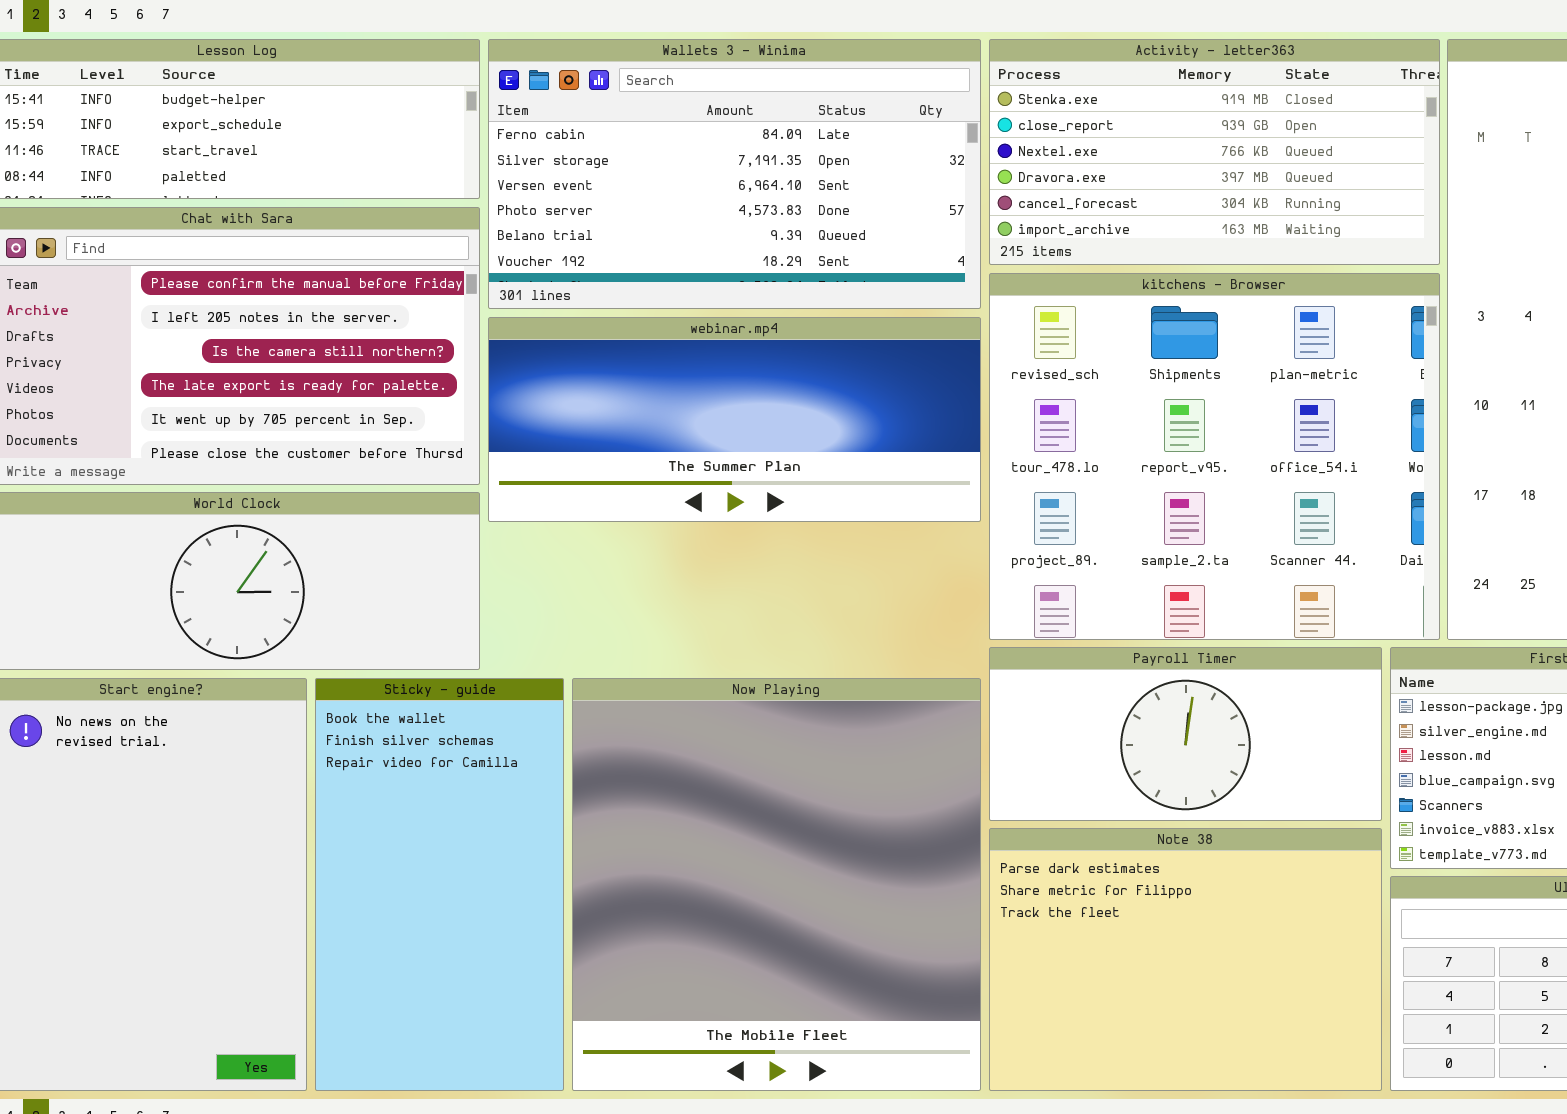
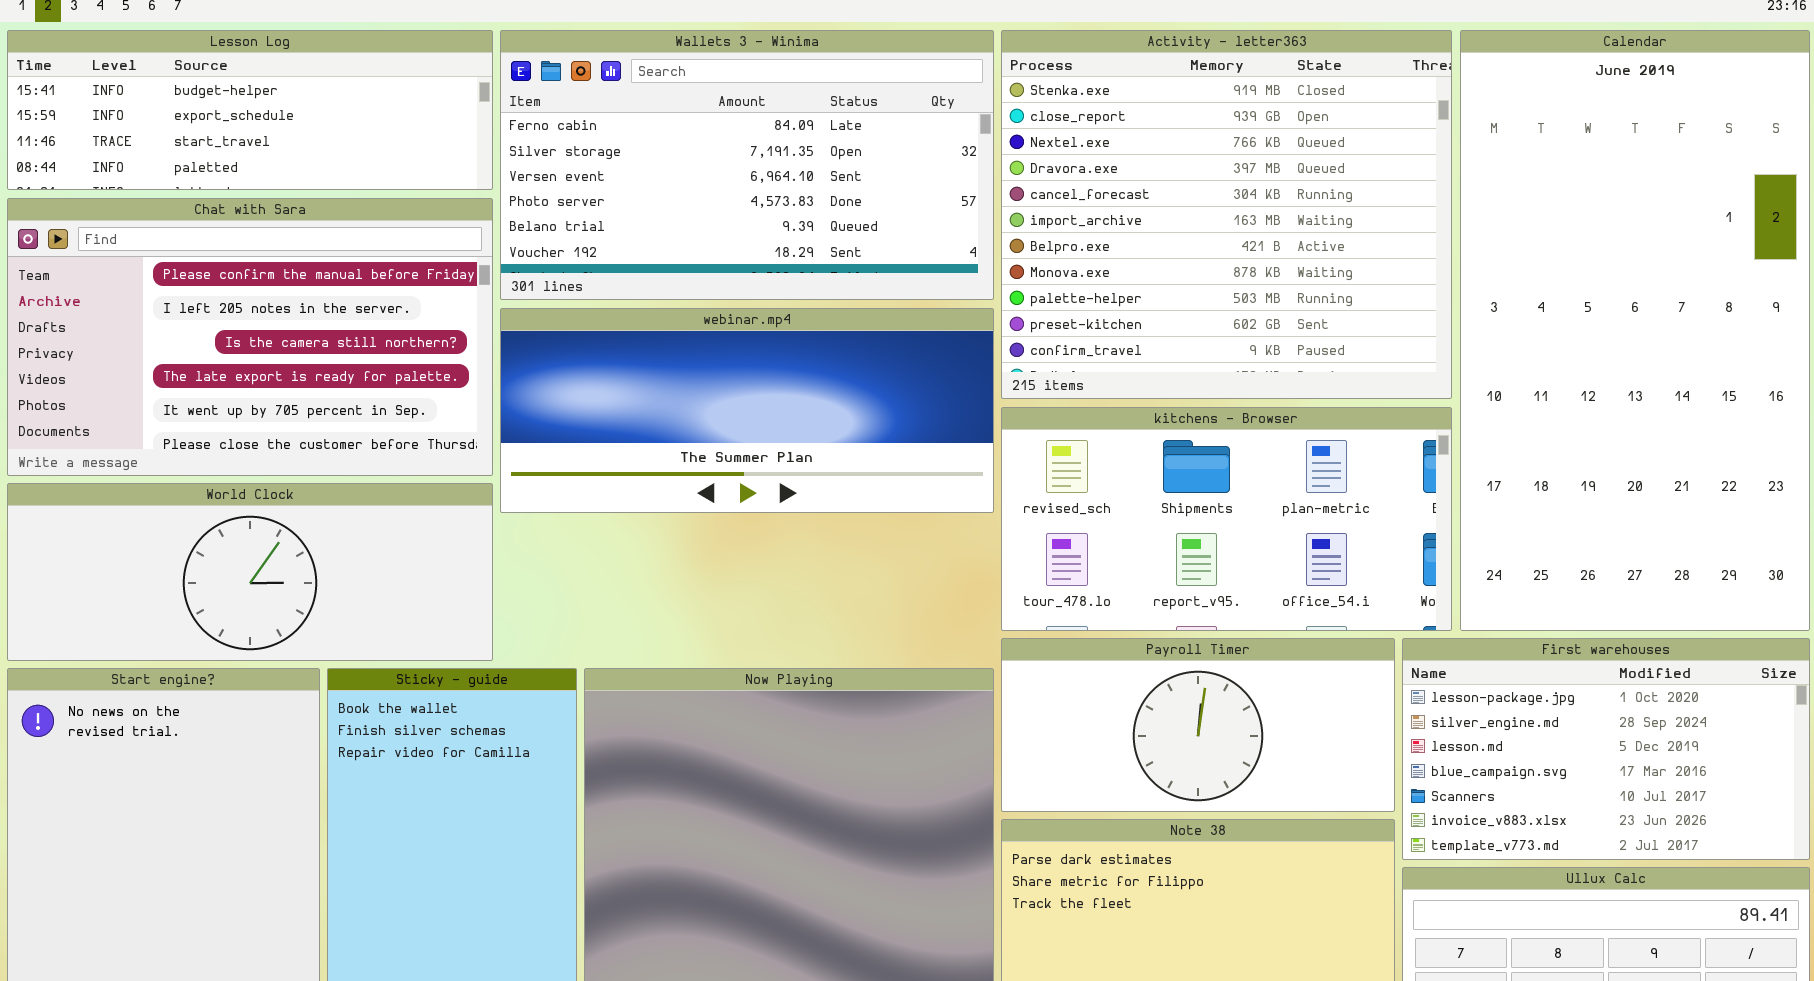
Activity - letter363: [989,39,1440,265] -> [1001,30,1452,399], resized
kitchens - Browser: [989,273,1440,640] -> [1001,407,1452,631], resized

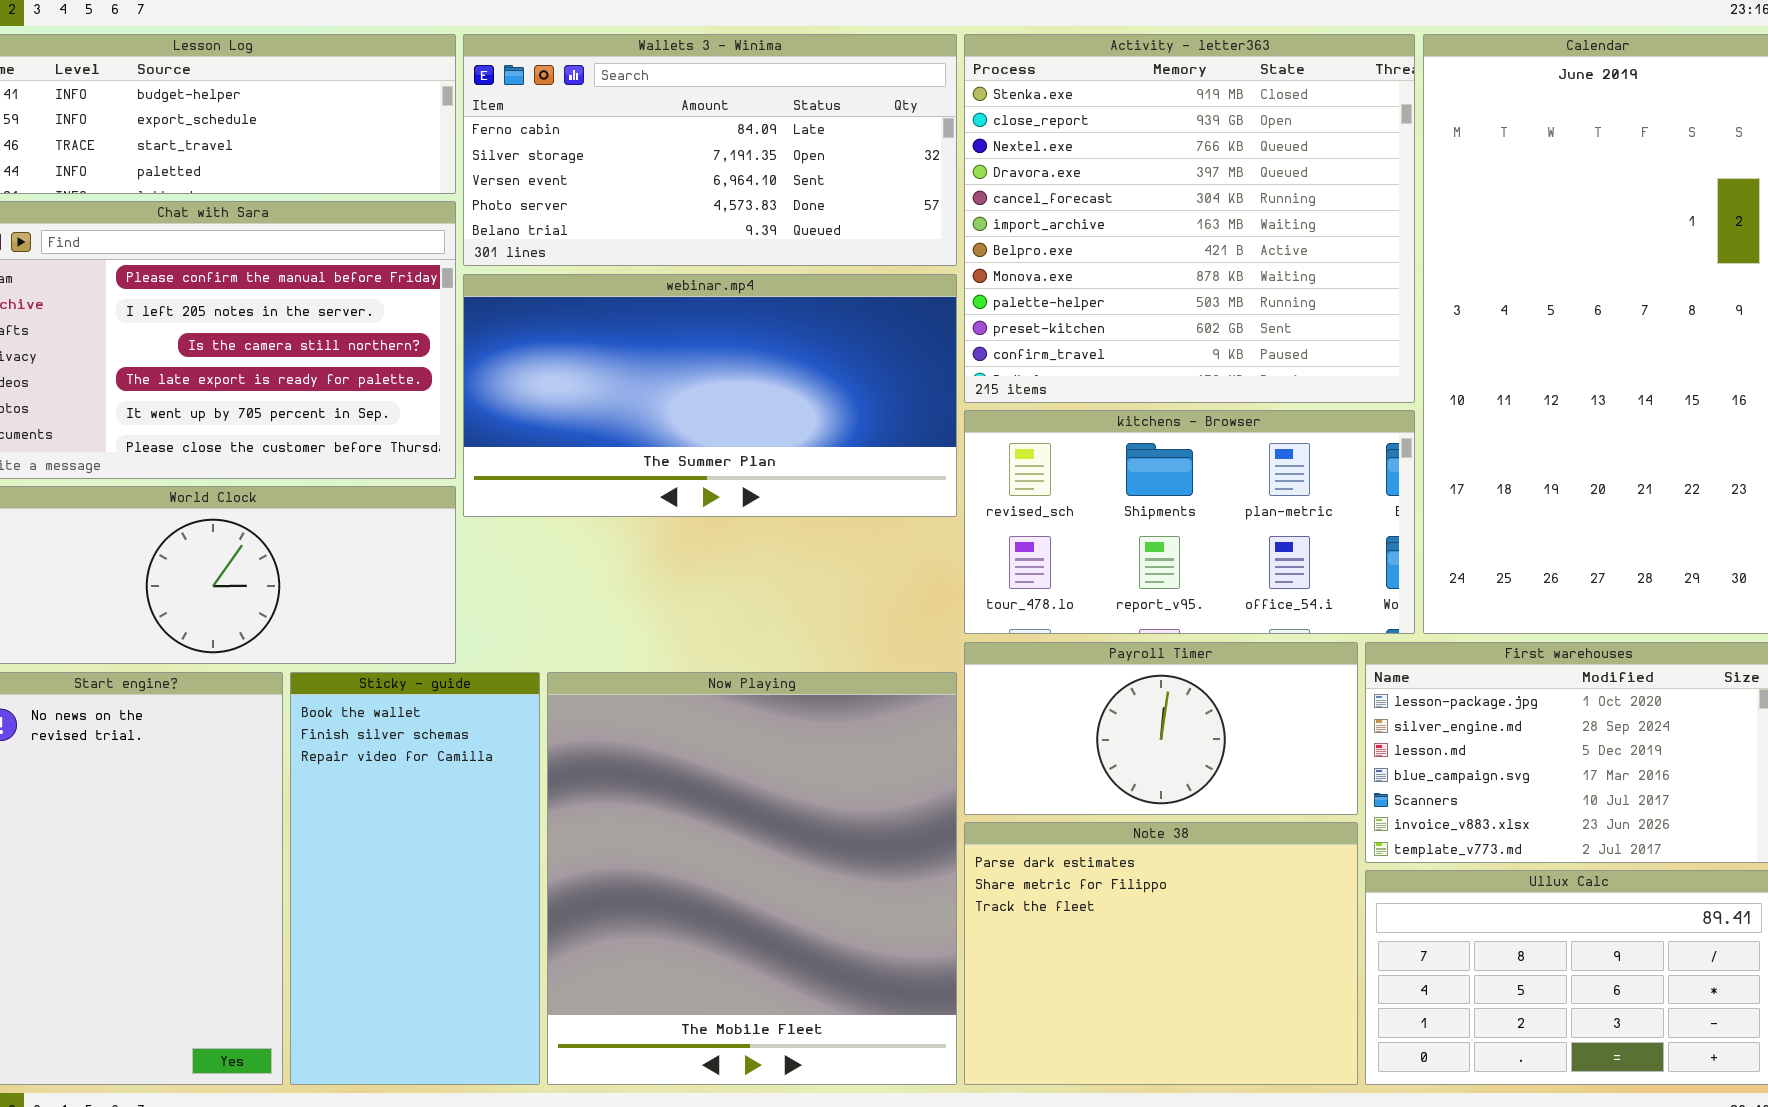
Wallets 3 - Winima: [500,30,994,300] -> [463,34,957,266], resized
webinar.mp4: [500,308,994,513] -> [463,274,957,517], resized

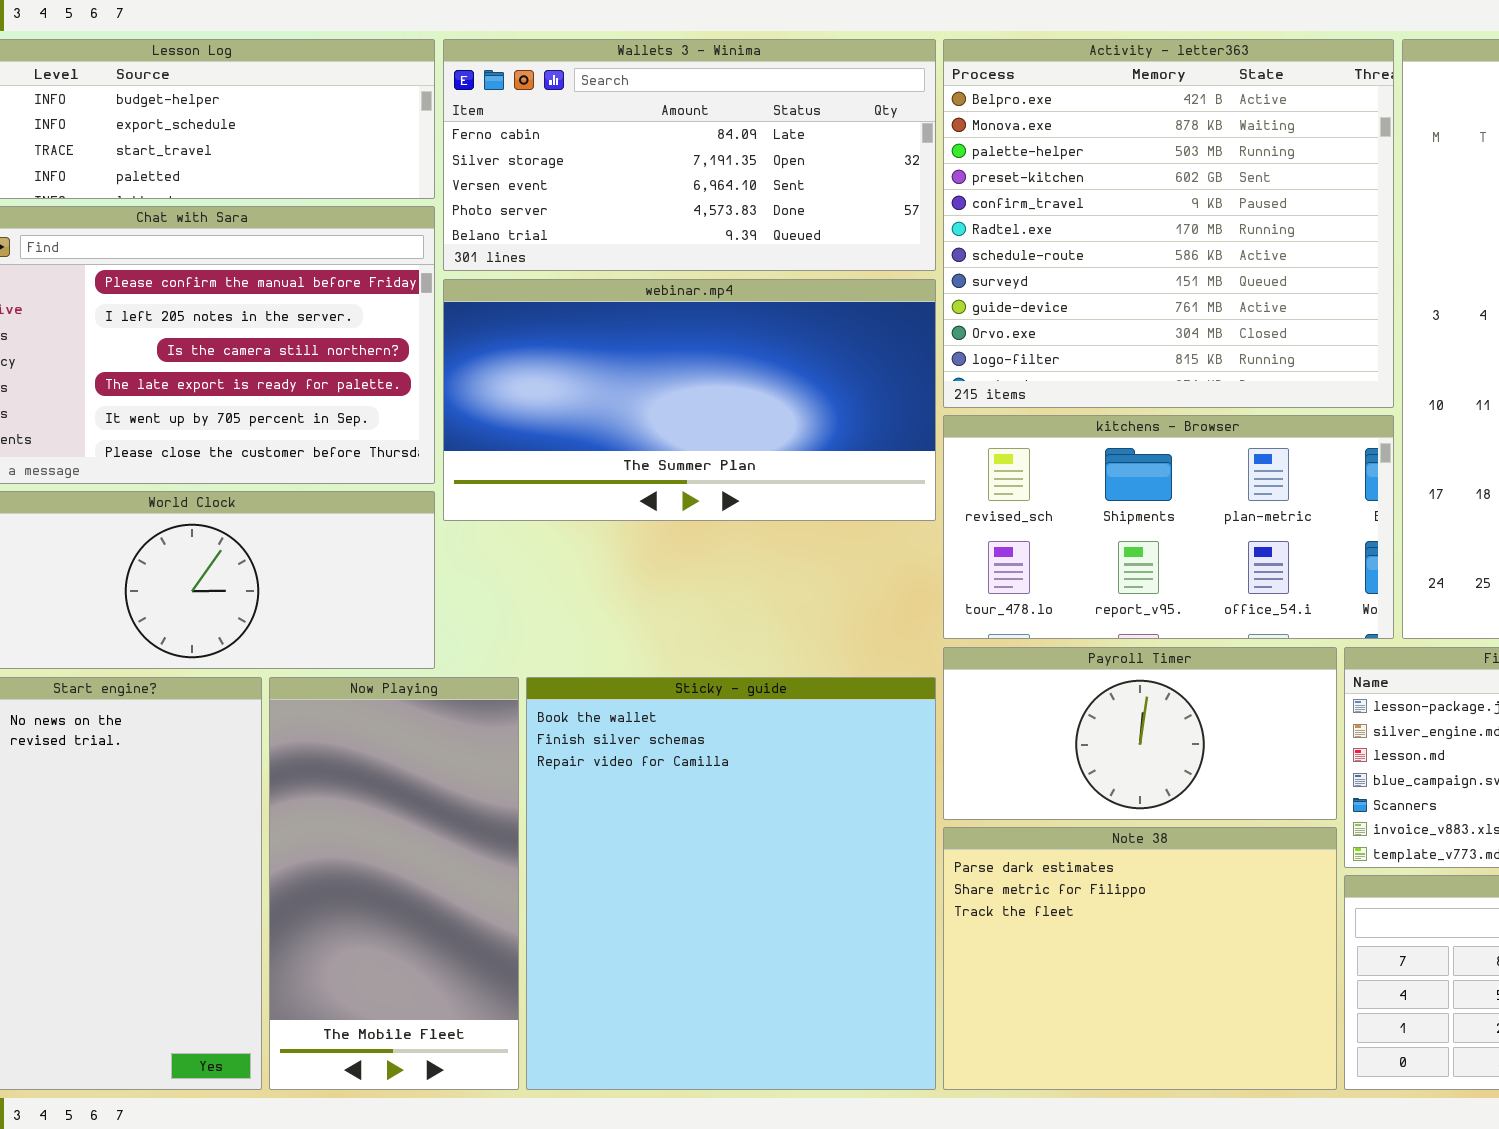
Activity - letter363: [964,34,1415,403] -> [943,39,1394,408], scrolled down 6 rows
Sticky - guide: [290,672,540,1085] -> [526,677,936,1090], moved, resized
Now Playing: [547,672,957,1085] -> [269,677,519,1090], moved, resized

